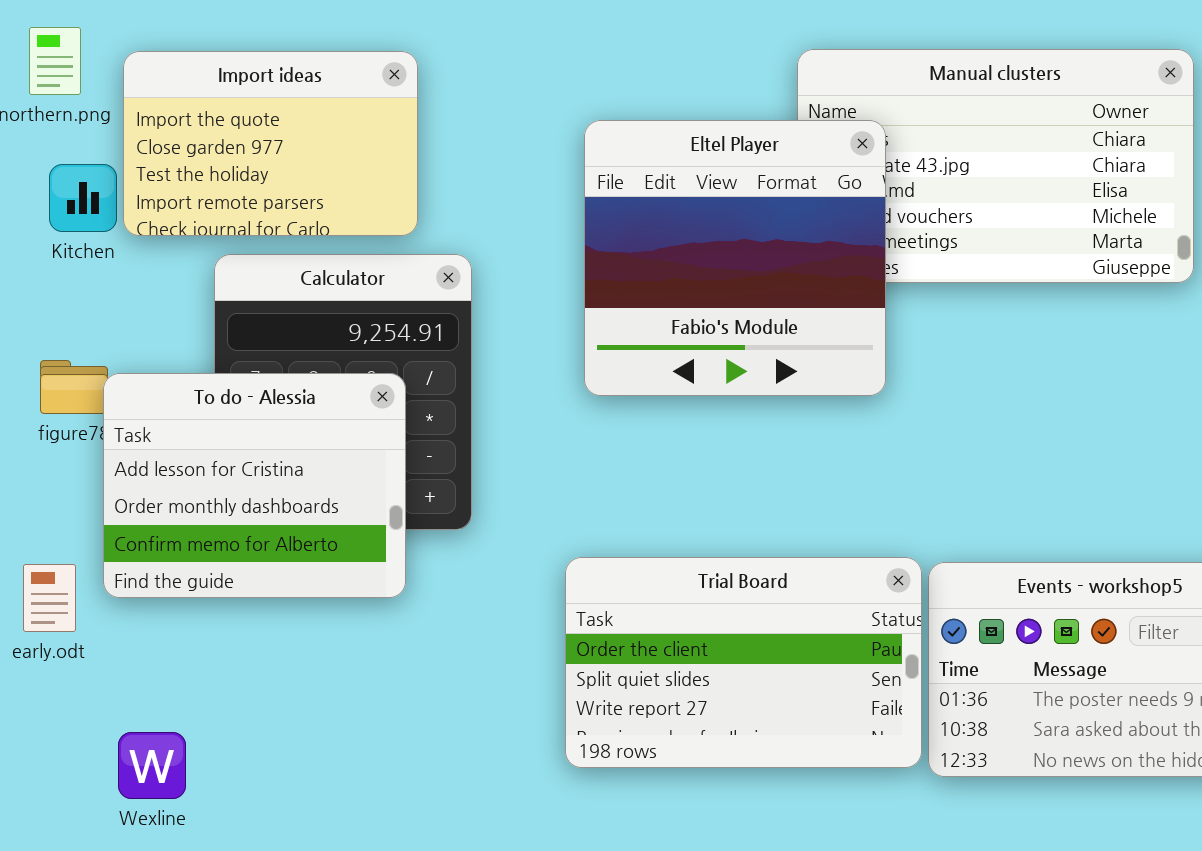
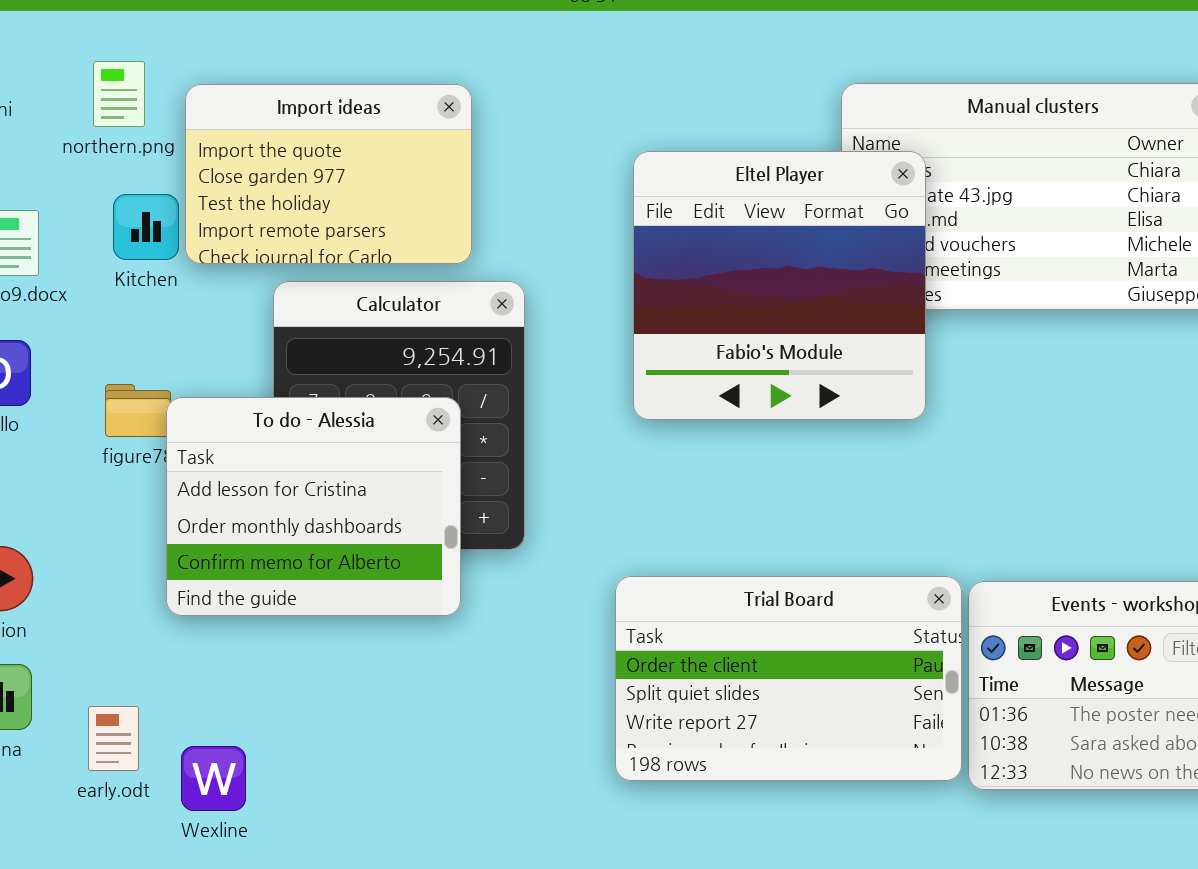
early.odt: [23,564,76,632] -> [88,706,139,771], moved

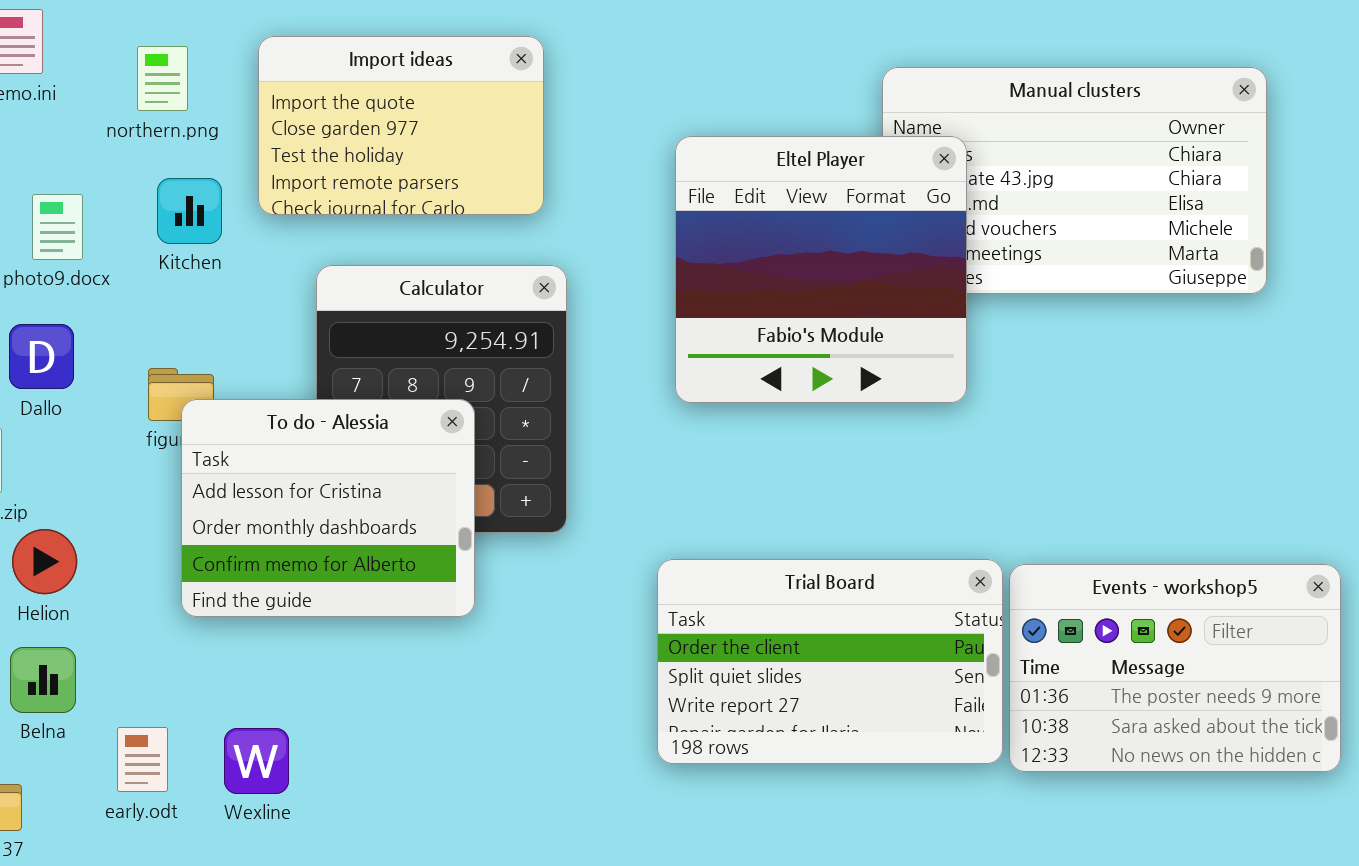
Import ideas: [185,84,472,264] -> [258,36,544,215], moved
To do - Alessia: [166,397,461,616] -> [181,399,475,617], moved
early.odt: [88,706,139,771] -> [117,727,168,792], moved

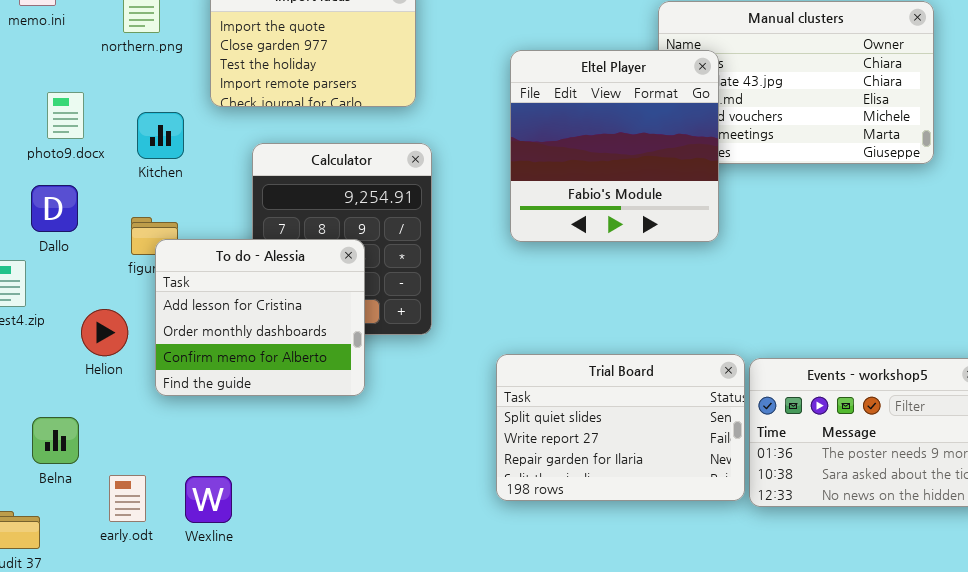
Kitchen: [157,178,222,244] -> [137,112,184,159], moved
Helion: [12,529,77,594] -> [81,309,128,356], moved
Trial Board: [657,559,1003,764] -> [496,354,745,501], scrolled down 1 row

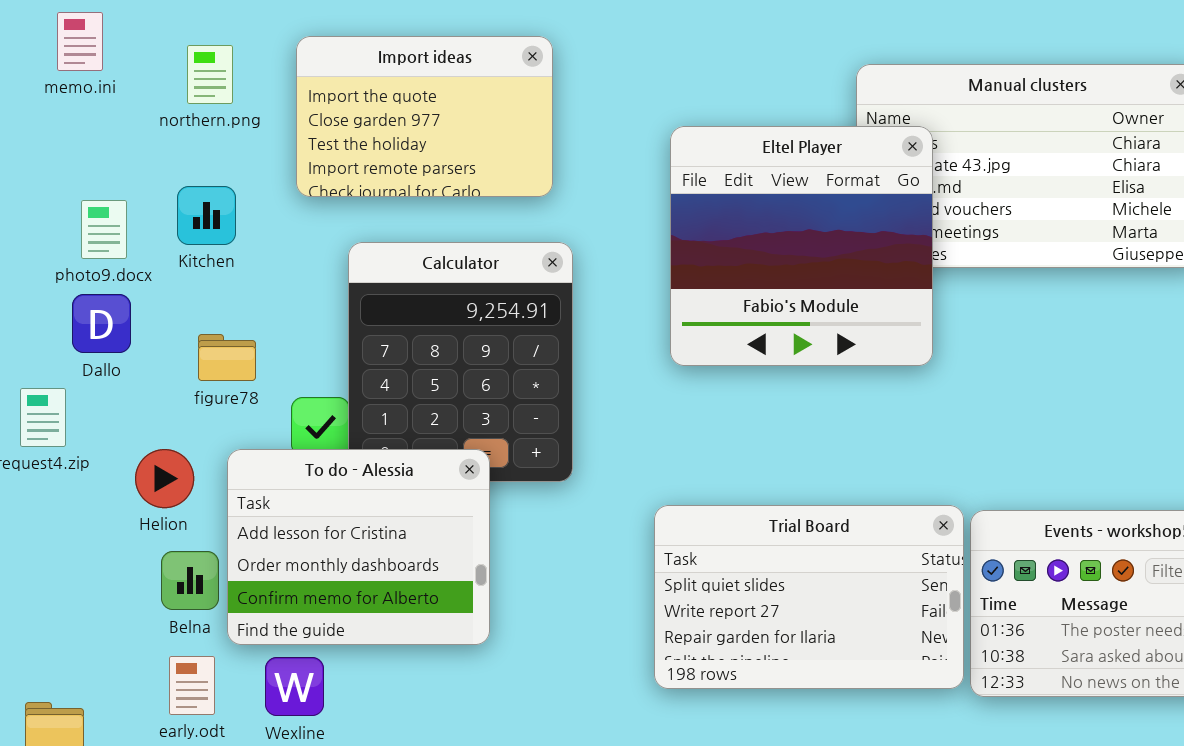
photo9.docx: [47,92,84,139] -> [81,200,127,259], moved
Kitchen: [137,112,184,159] -> [177,186,236,245], moved
To do - Alessia: [155,239,365,396] -> [227,449,490,645], moved
Belna: [32,417,79,464] -> [161,551,219,610], moved

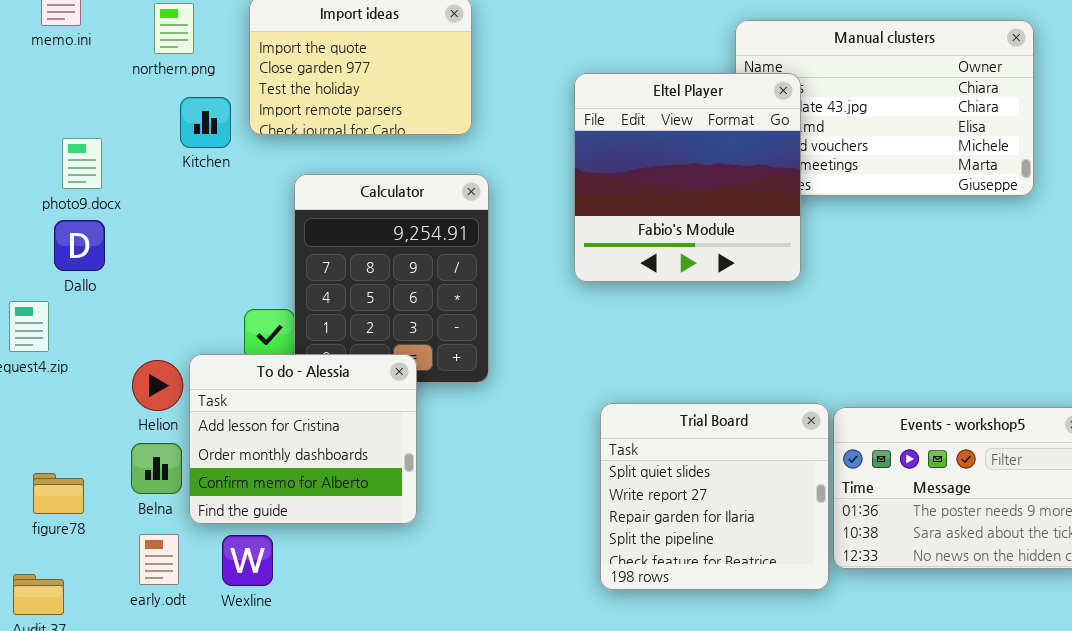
Kitchen: [177,186,236,245] -> [180,97,231,148], moved
figure78: [198,334,256,381] -> [33,473,84,514], moved
Helion: [135,449,194,508] -> [132,360,183,411], moved
Trial Board: [654,505,964,689] -> [600,403,829,590], resized

